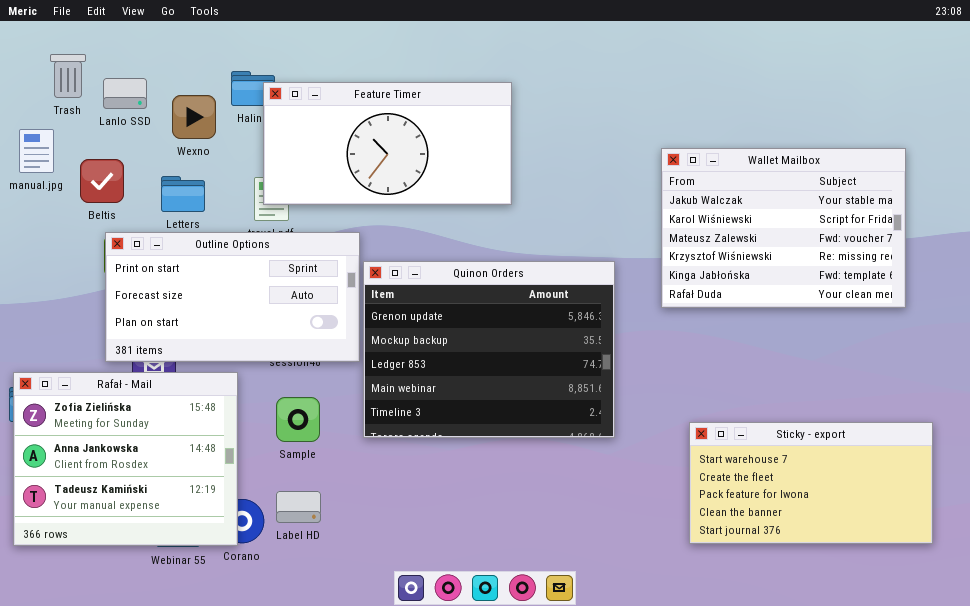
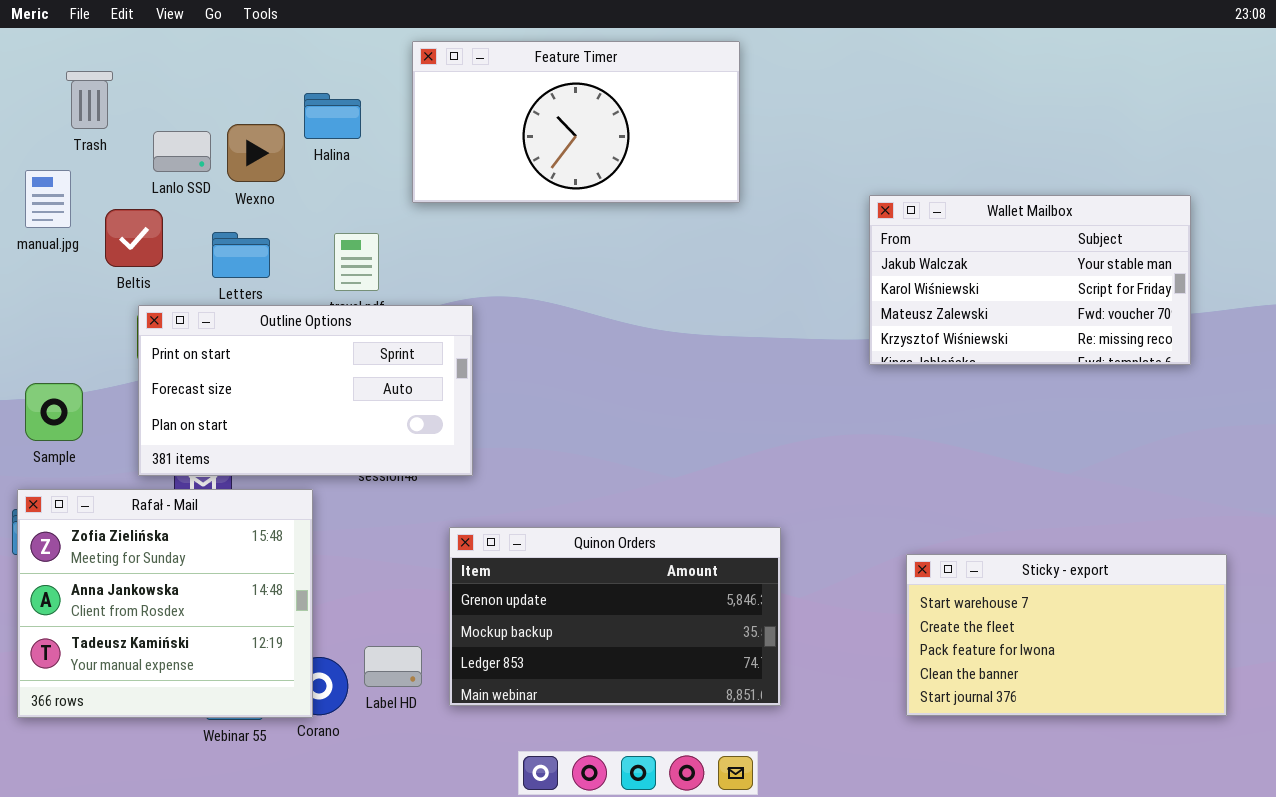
Lanlo SSD: [103,78,147,109] -> [153,131,211,172], moved
Feature Timer: [263,82,512,205] -> [412,41,740,203], moved
Wallet Mailbox: [661,148,906,308] -> [869,195,1191,365], resized
Quinon Orders: [363,261,615,438] -> [449,527,781,706], moved, resized
Sample: [276,397,320,442] -> [25,383,83,441], moved

